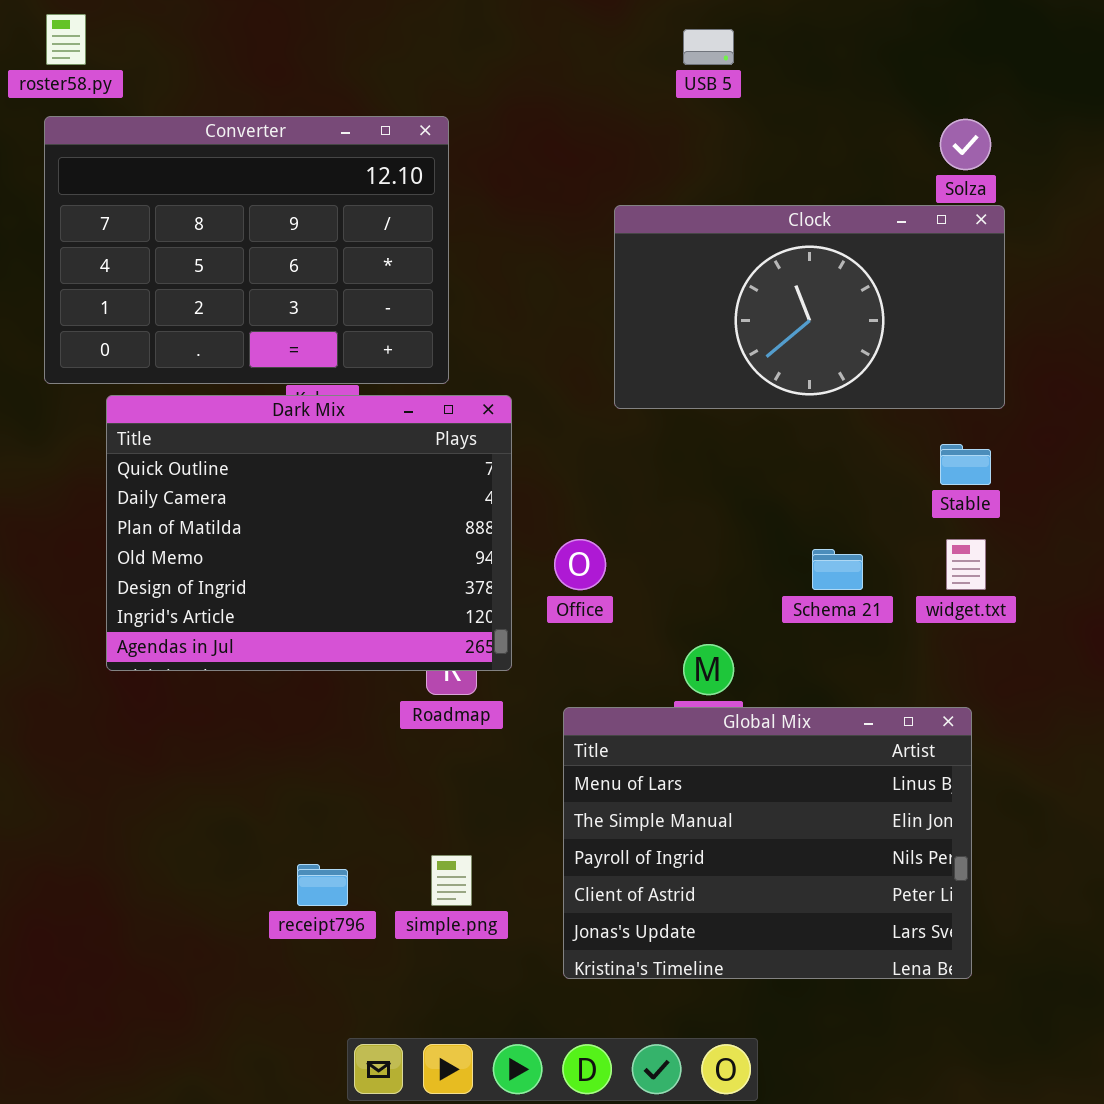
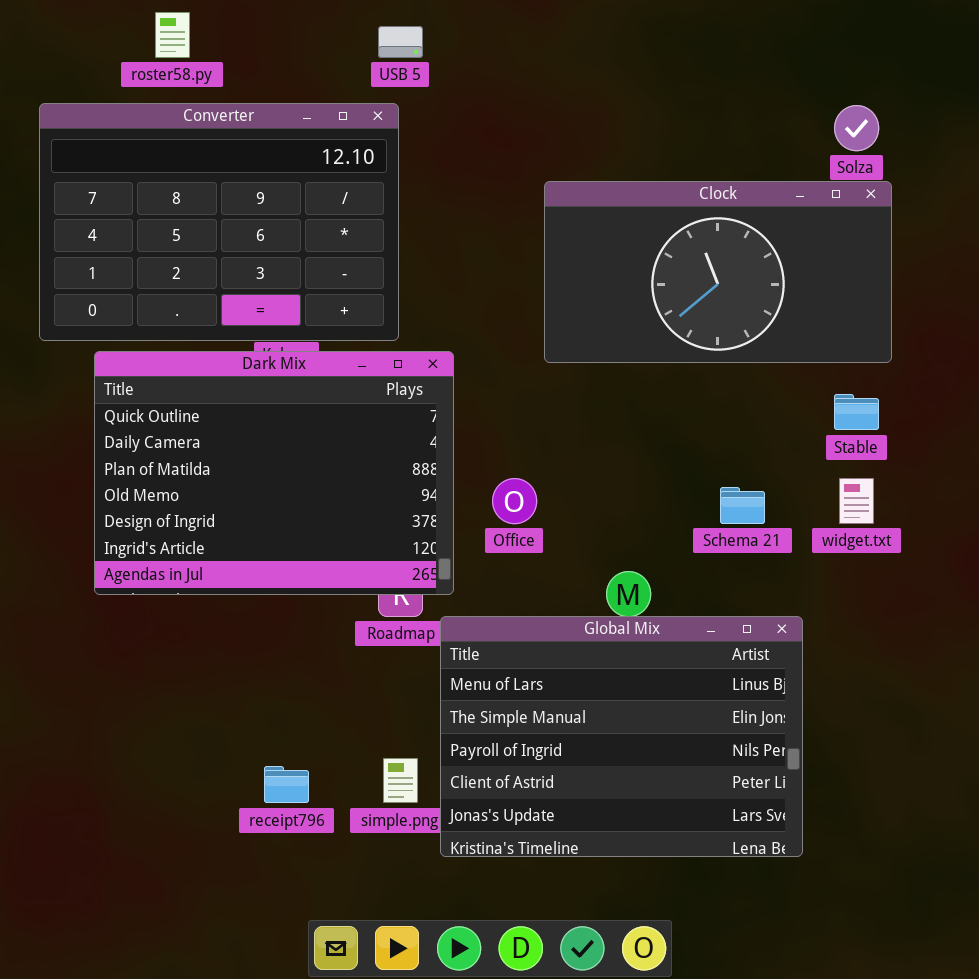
roster58.py: [46,14,86,65] -> [155,12,190,58], moved
USB 5: [683,29,734,65] -> [378,26,423,58], moved
Global Mix: [563,707,972,979] -> [440,616,803,857], moved

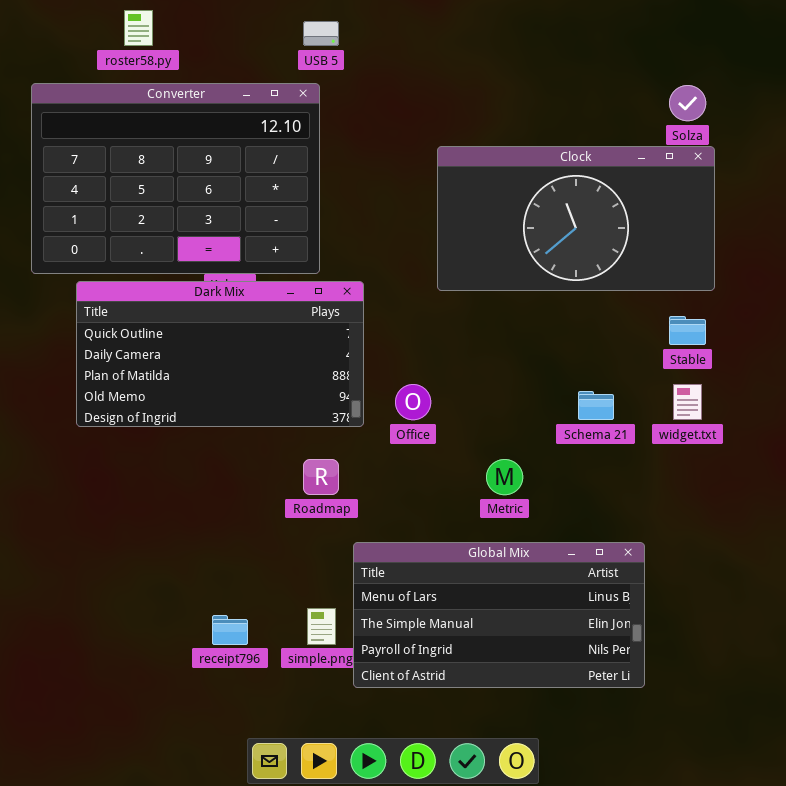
Dark Mix: [94,351,454,595] -> [76,281,364,427], resized
Global Mix: [440,616,803,857] -> [353,542,645,688], resized

